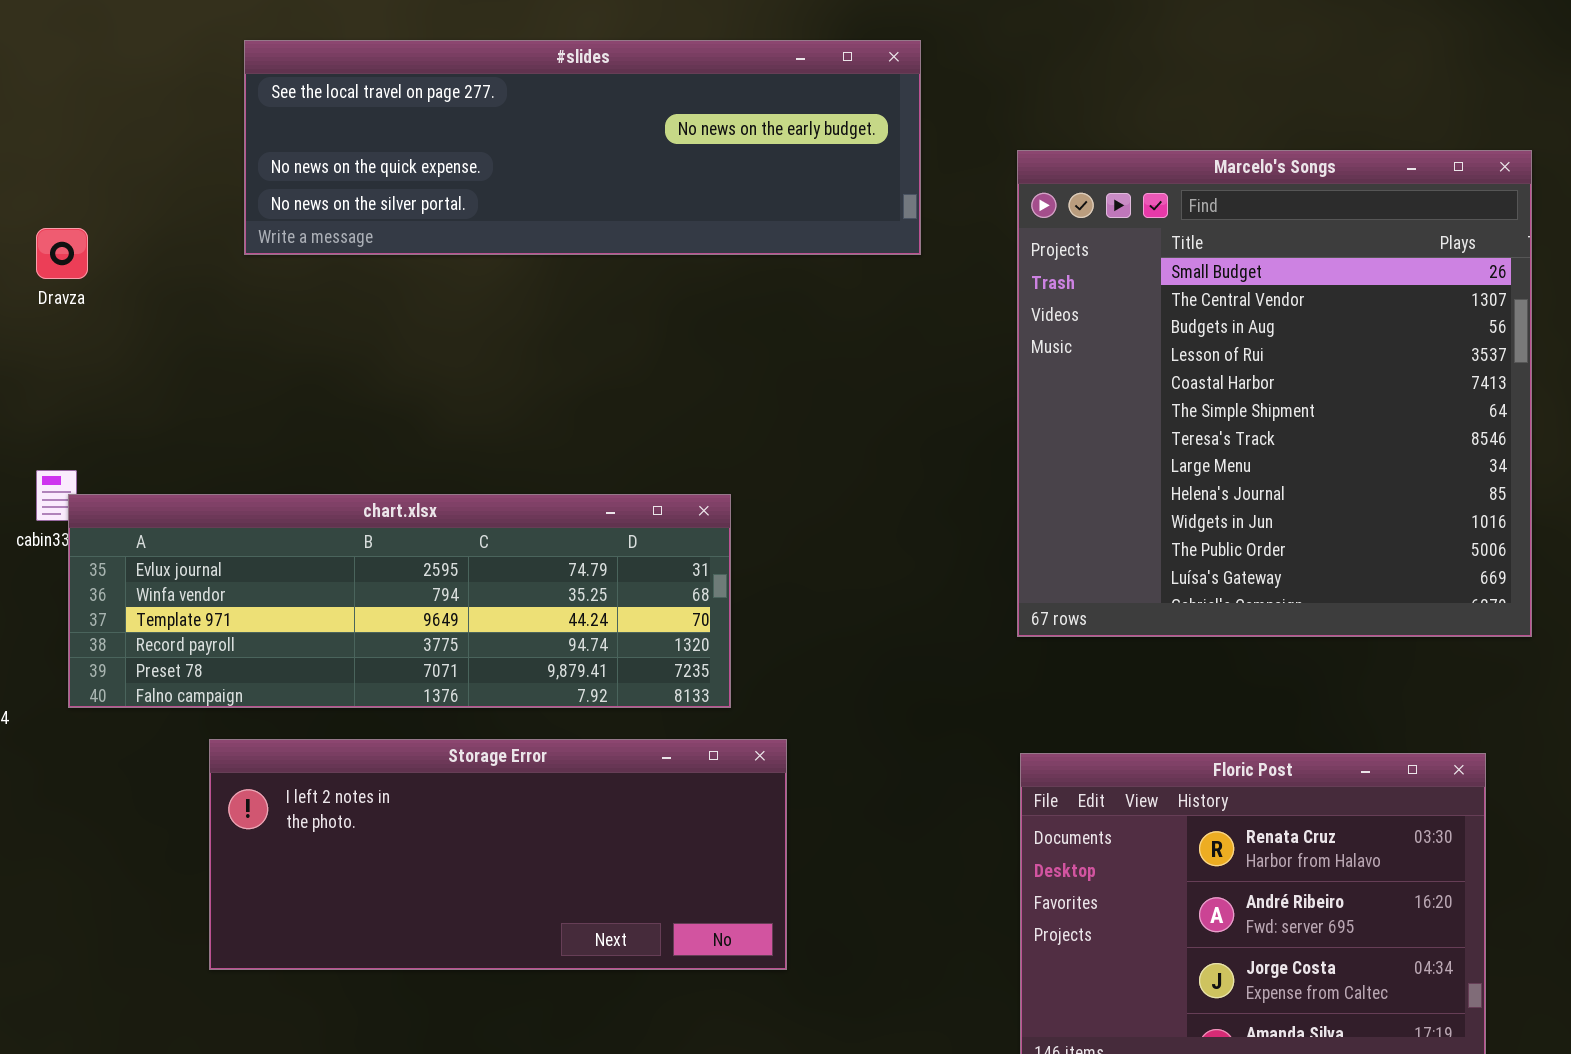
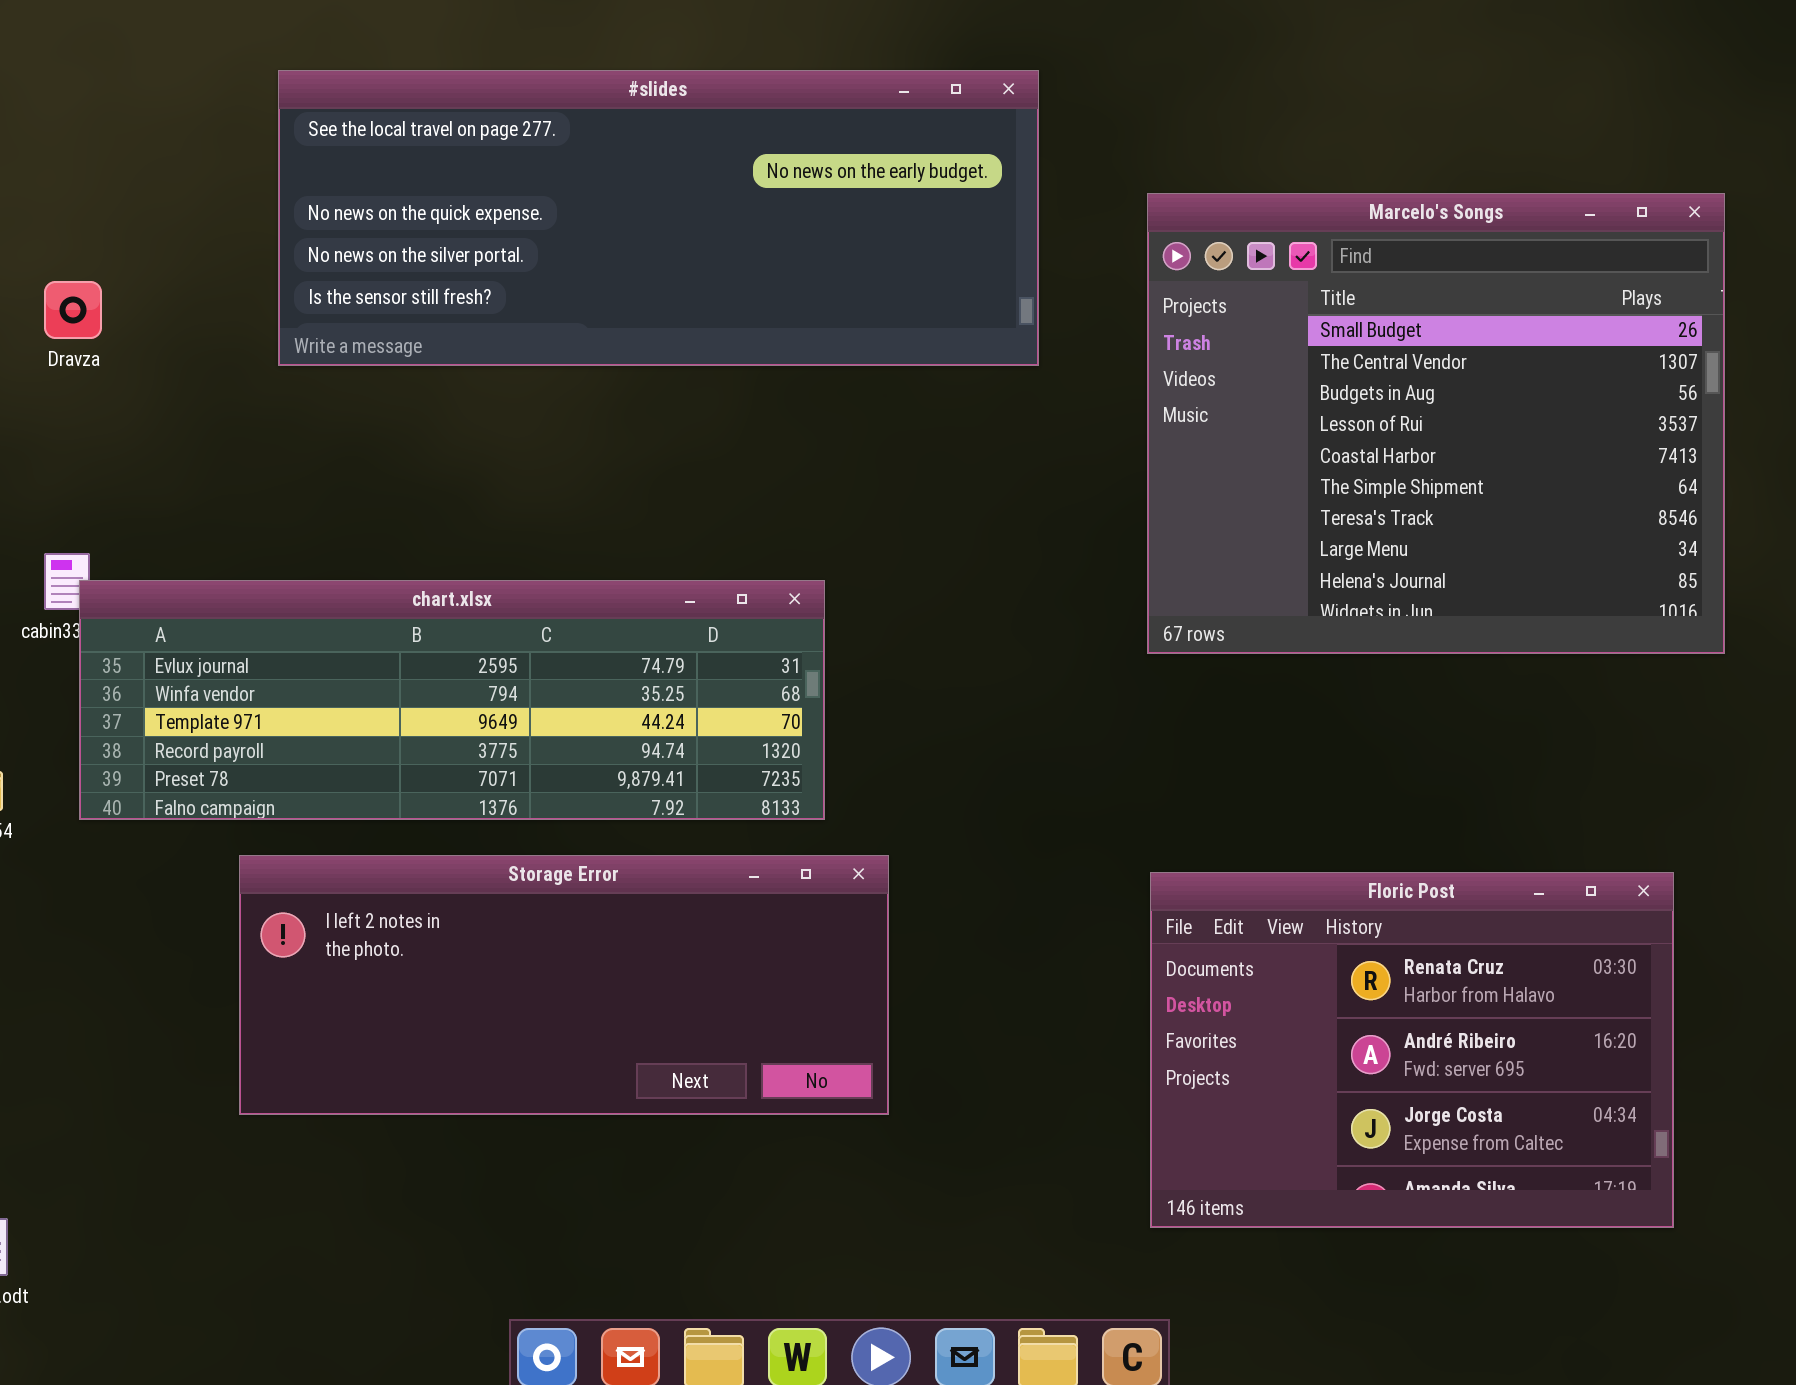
#slides: [244,40,921,255] -> [278,70,1039,366], resized
Marcelo's Songs: [1017,150,1532,637] -> [1147,193,1725,654], resized

